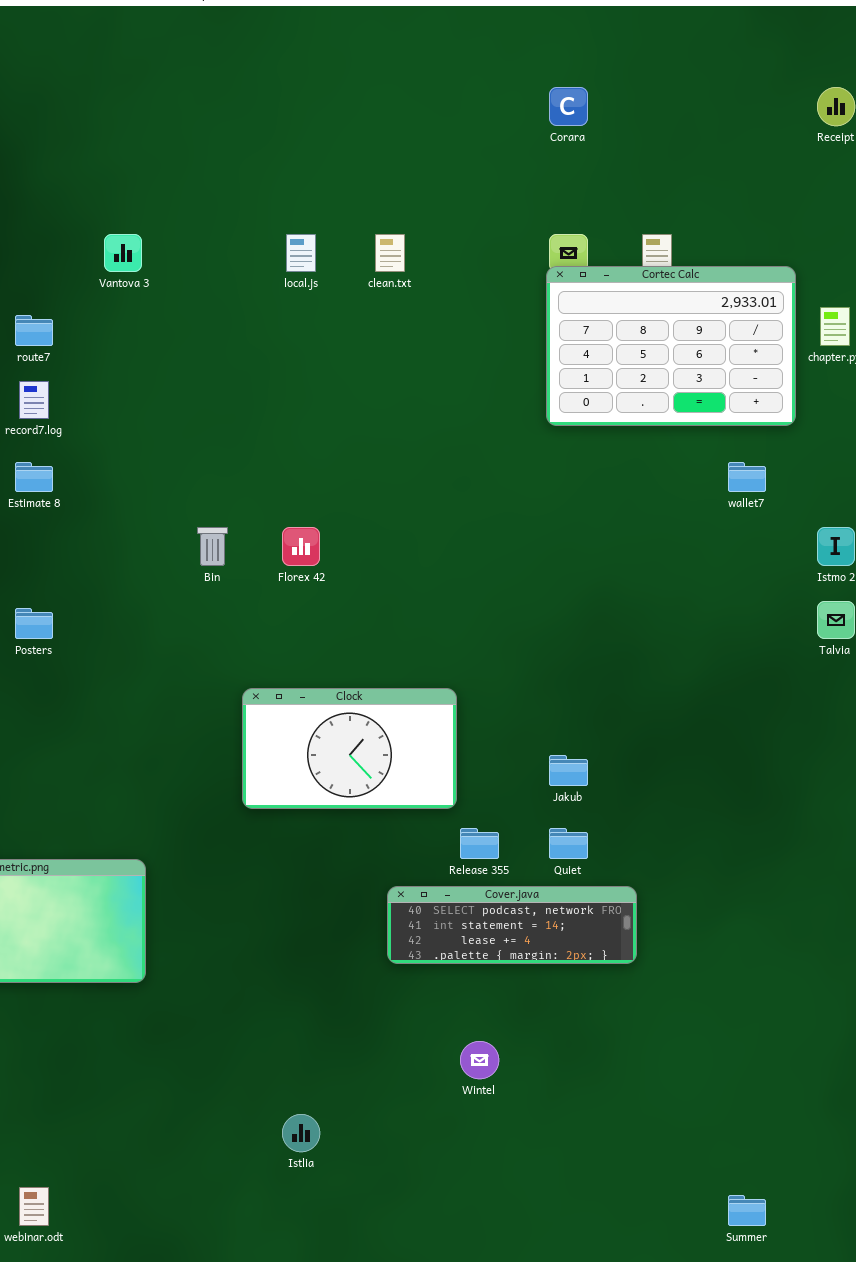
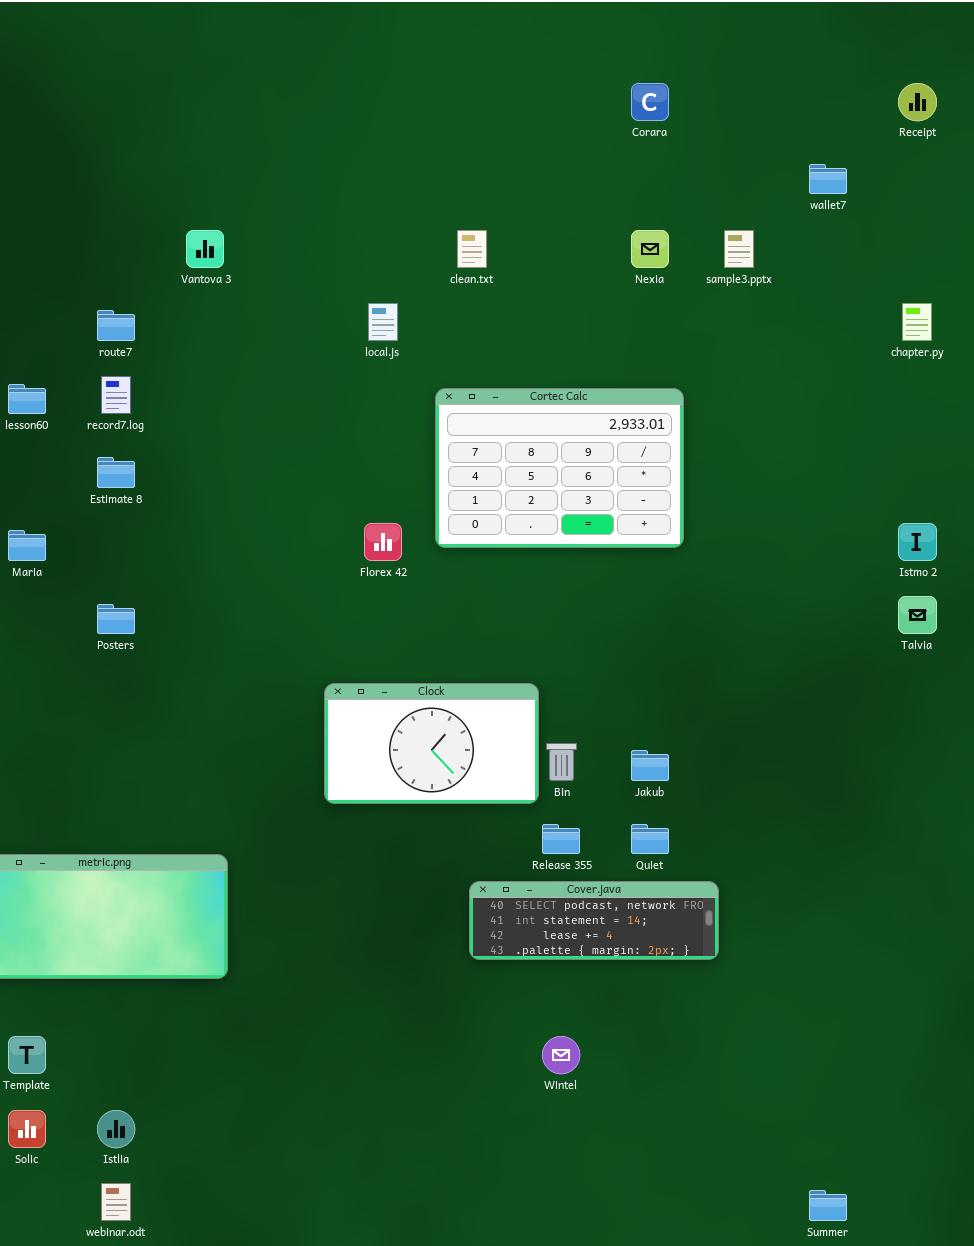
local.js: [286,234,316,272] -> [368,303,398,341], moved
Cortec Calc: [546,266,796,426] -> [435,388,684,548], moved
wallet7: [728,462,766,492] -> [809,164,847,194], moved
Bin: [197,527,228,566] -> [546,743,577,781], moved
Istlia: [282,1114,320,1152] -> [97,1110,135,1148], moved

